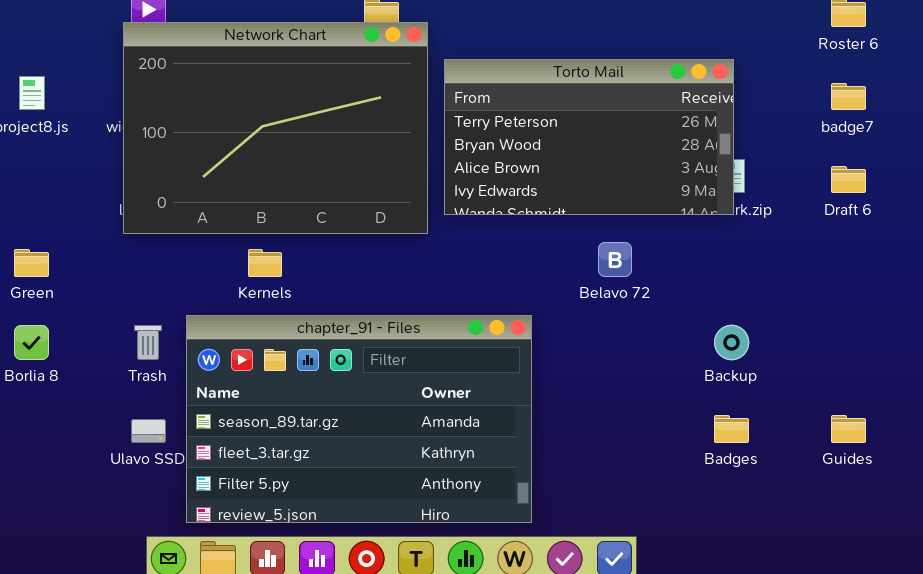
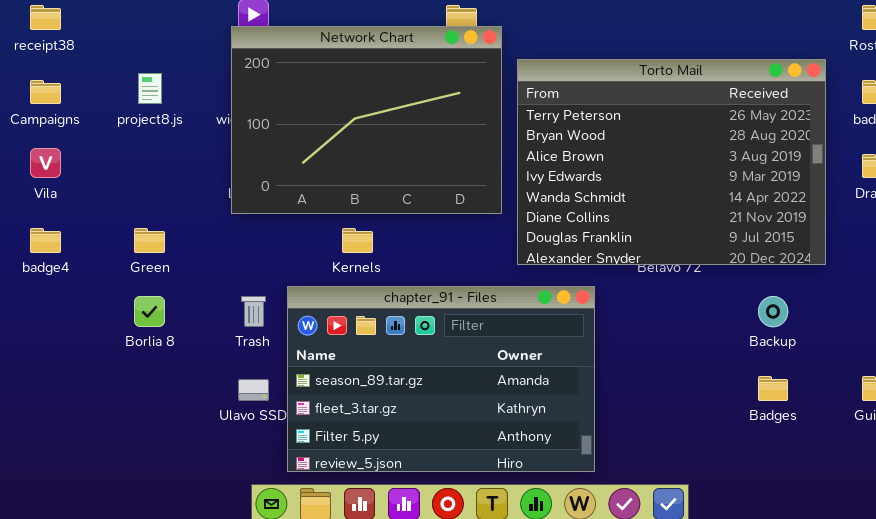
Torto Mail: [444,59,734,215] -> [517,59,826,265], resized

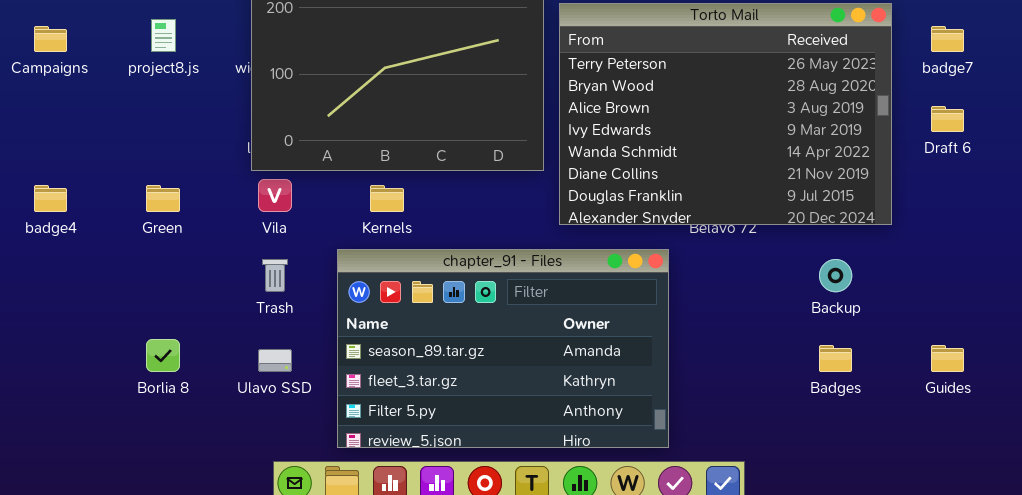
Vila: [30,148,61,178] -> [258,179,292,212], moved
chapter_91 - Files: [287,286,595,472] -> [337,249,669,448], moved
Borlia 8: [134,296,165,327] -> [146,339,180,372], moved

